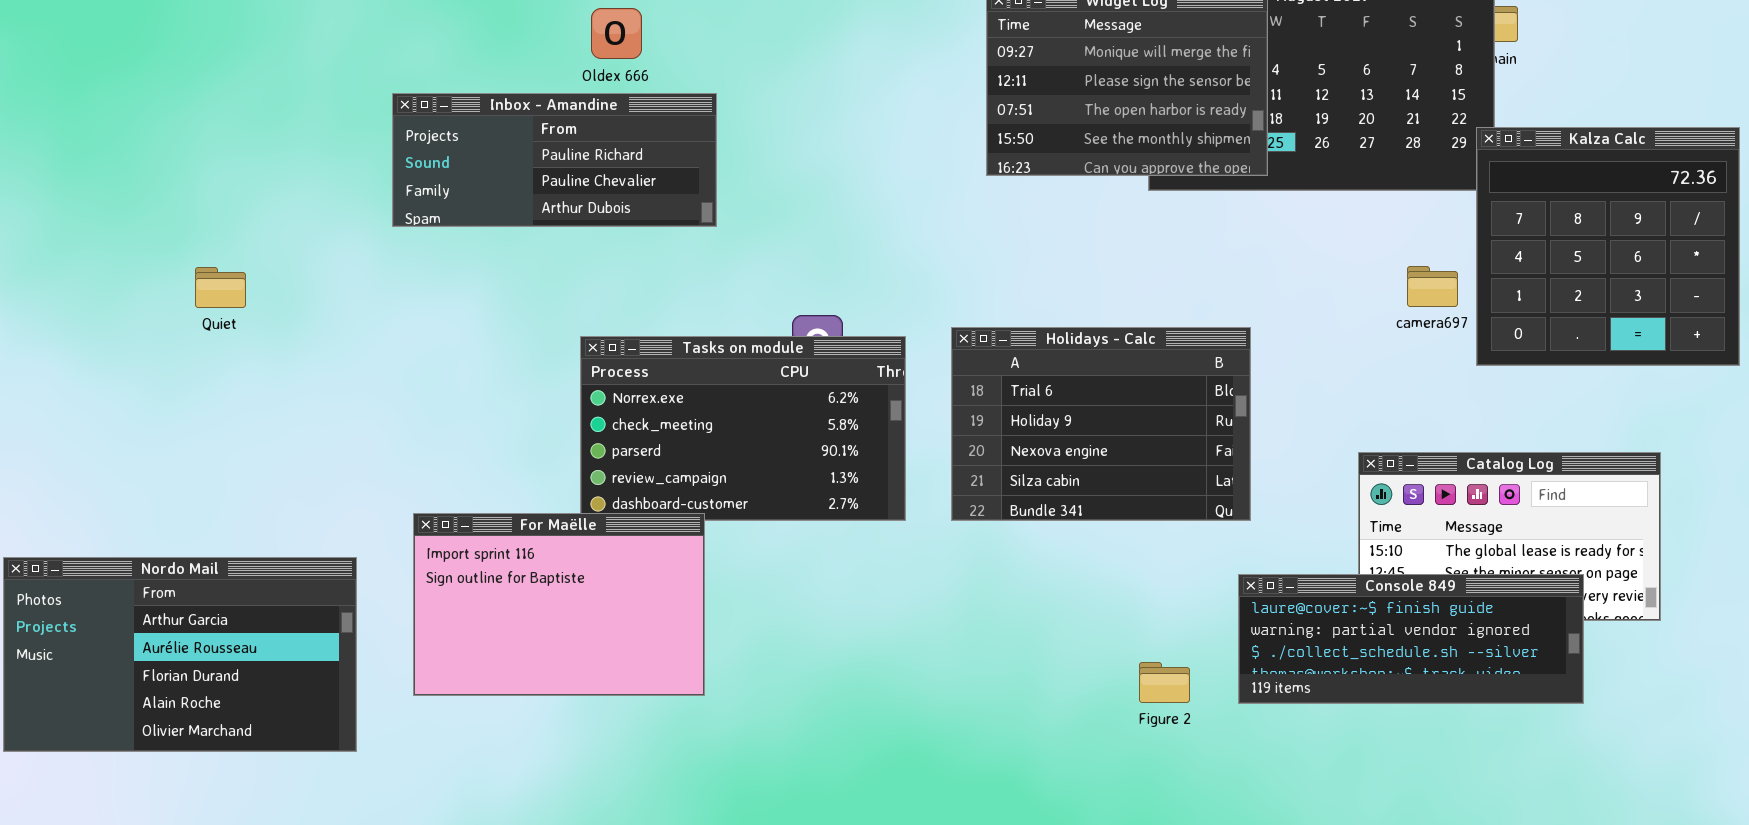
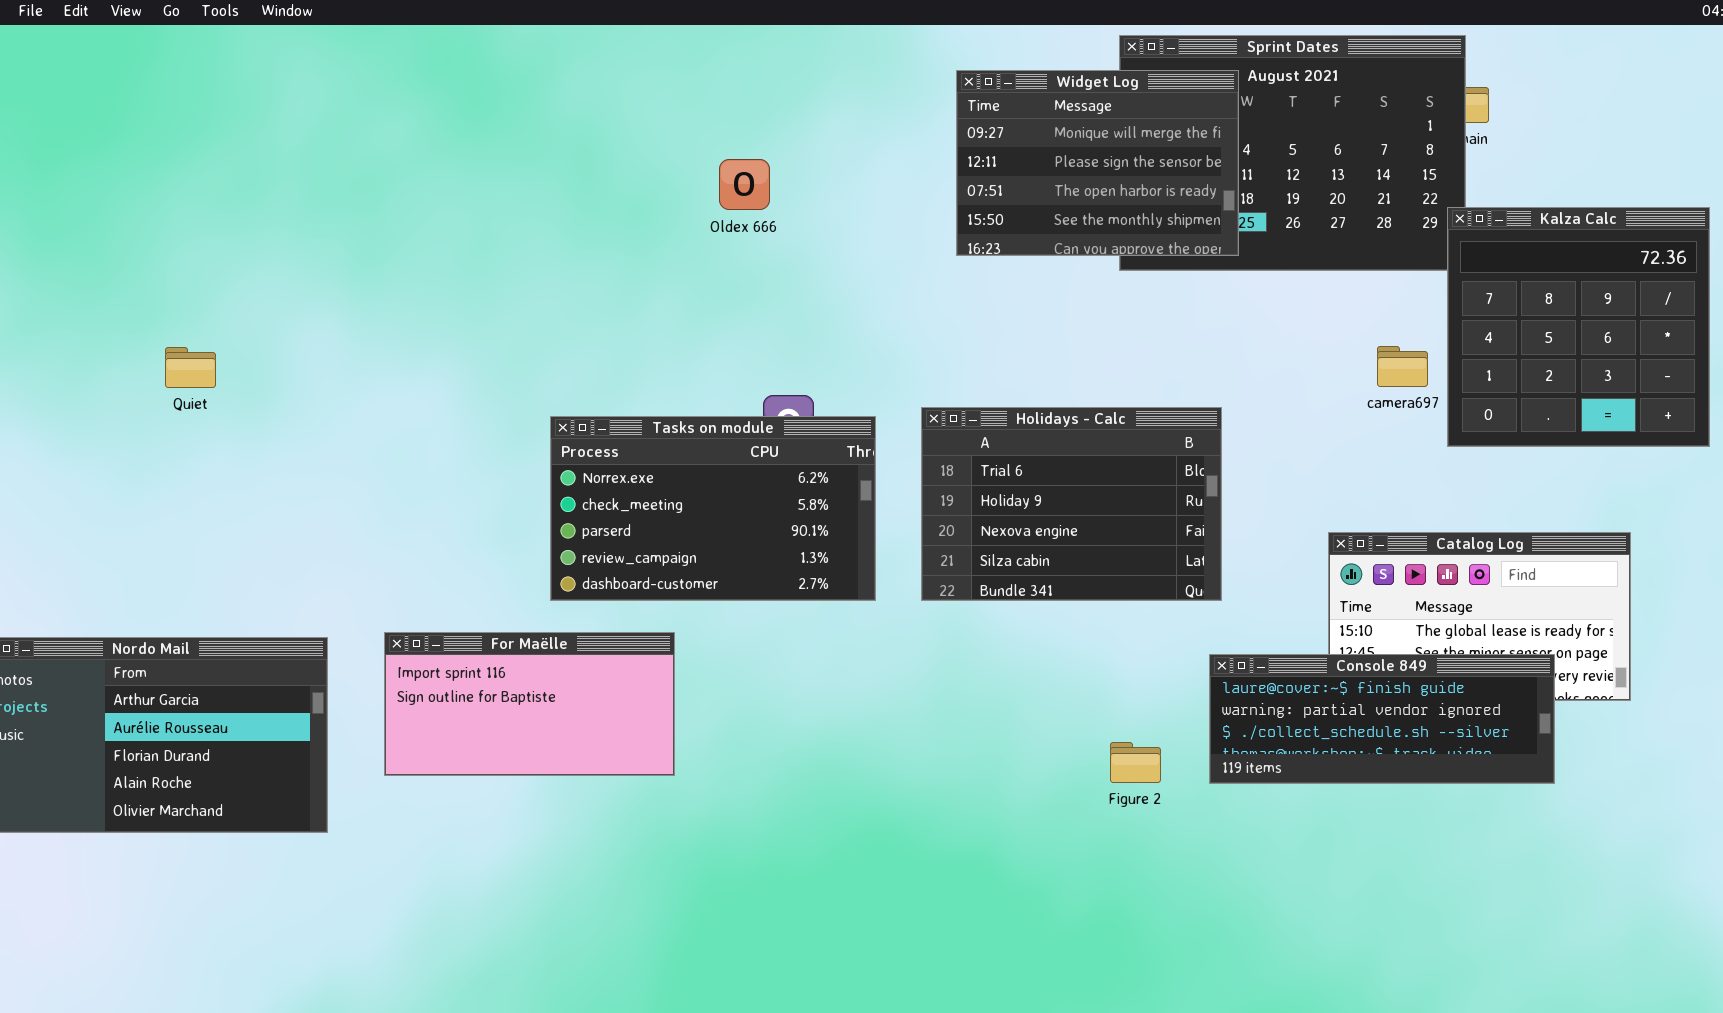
Oldex 666: [591,8,642,59] -> [719,159,770,210], moved
Inbox - Amandine: [392,93,717,227] -> none, closed
For Maëlle: [413,513,705,696] -> [384,632,675,776], resized

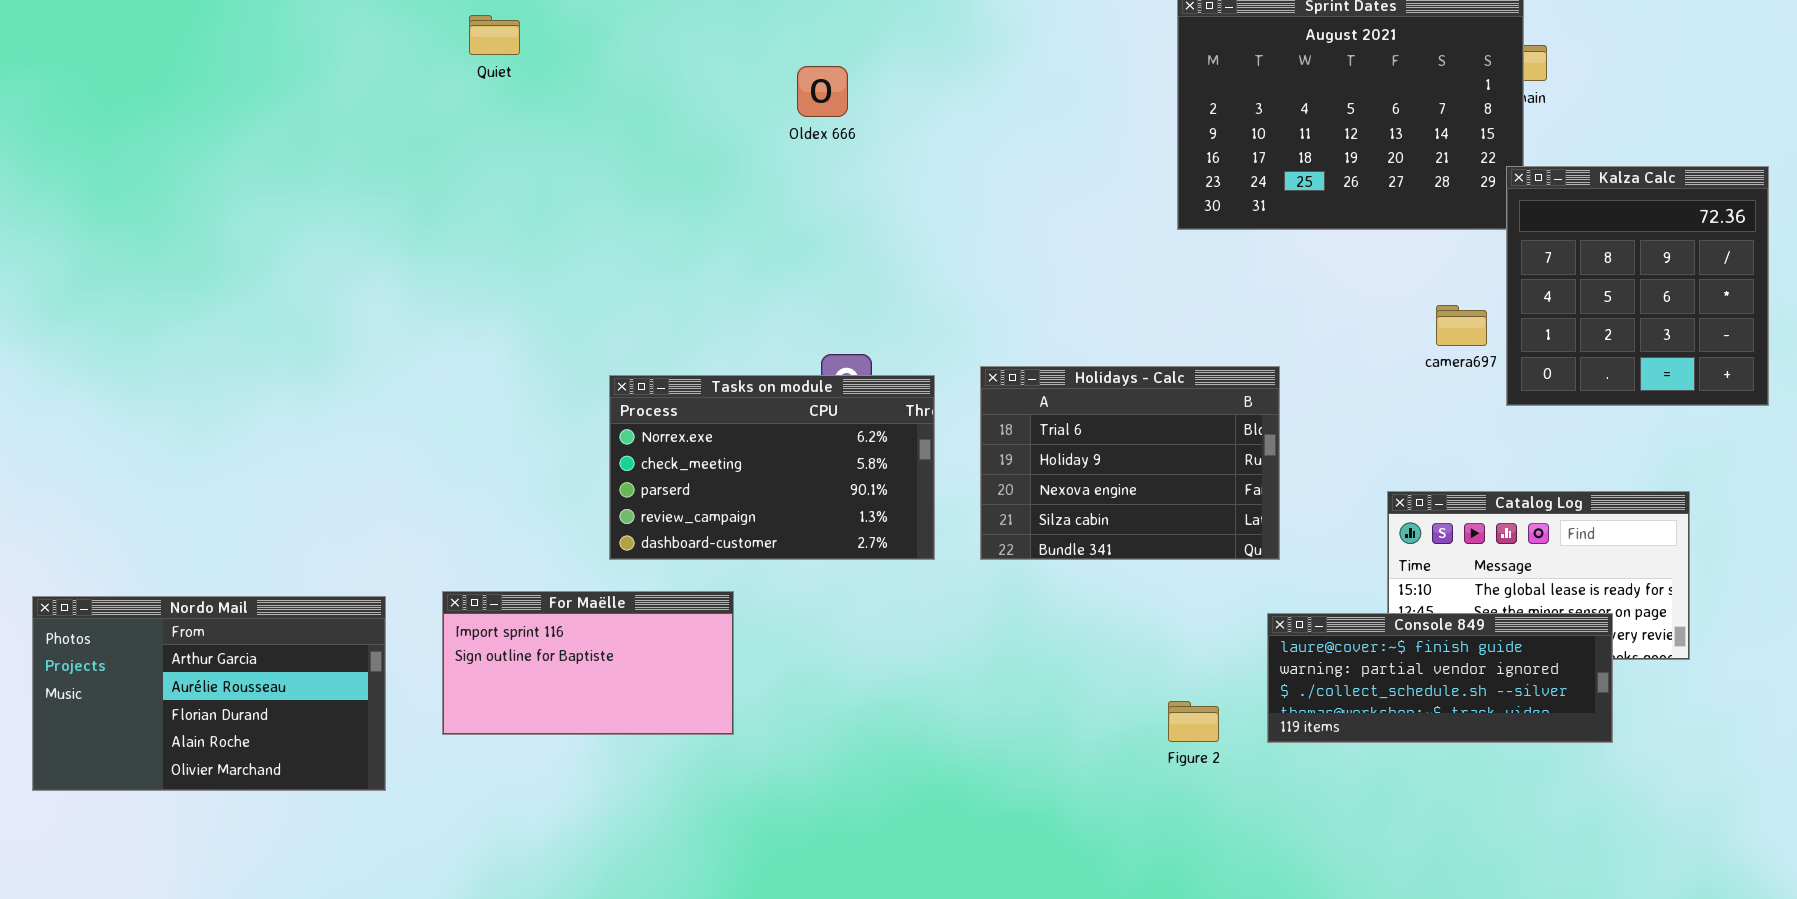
Widget Log: [956,70,1239,256] -> none, closed
Oldex 666: [719,159,770,210] -> [797,66,848,117], moved
Quiet: [165,347,216,388] -> [469,15,520,55], moved

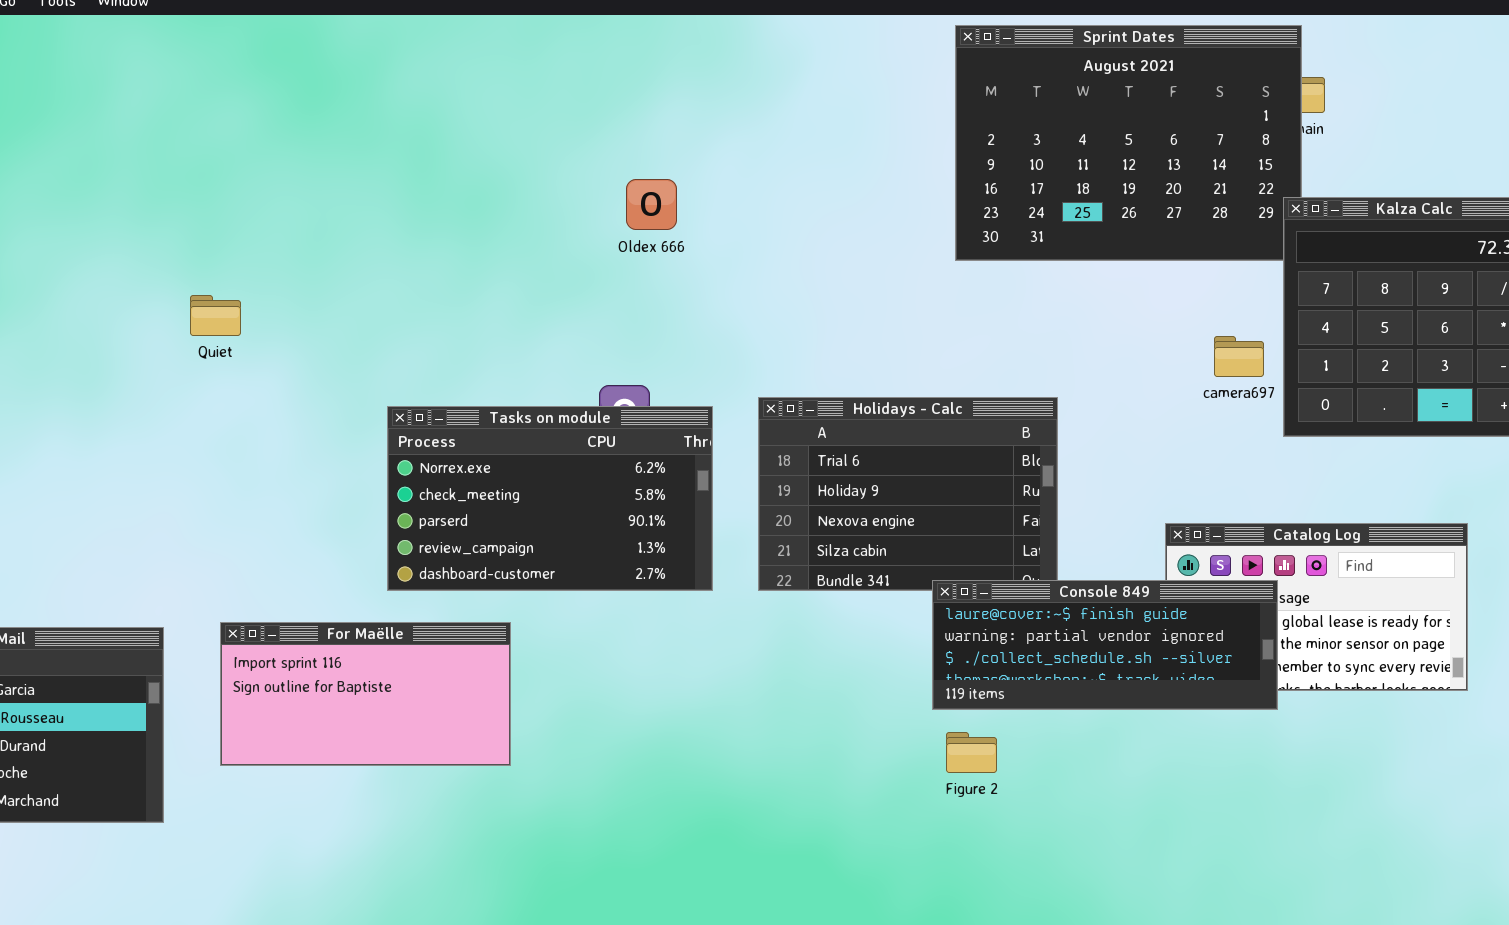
Quiet: [469,15,520,55] -> [190,295,241,336], moved
Oldex 666: [797,66,848,117] -> [626,179,677,230], moved
Console 849: [1267,613,1613,743] -> [932,580,1278,710], moved

